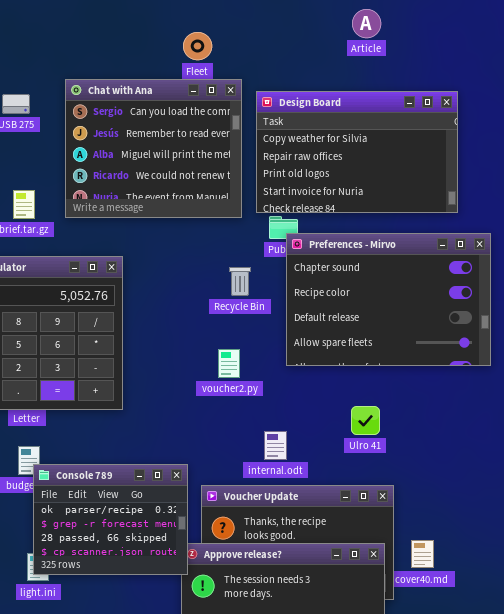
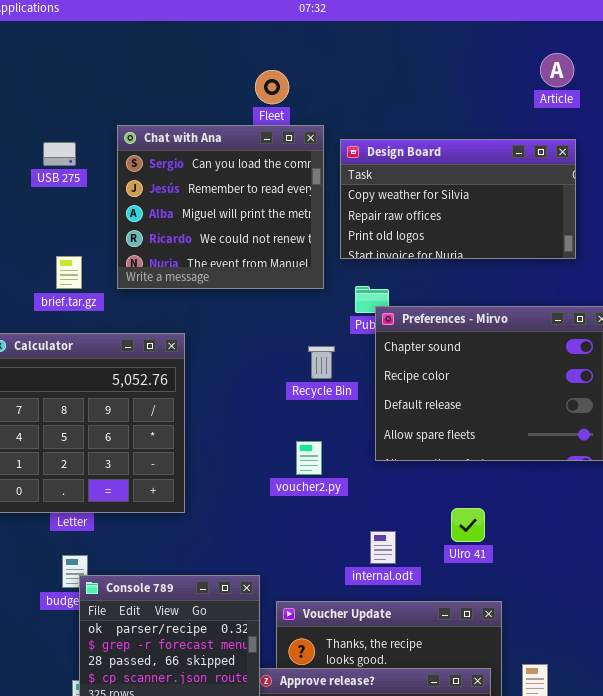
Article: [352,9,381,38] -> [540,53,574,87], moved
Design Board: [256,91,458,213] -> [340,139,576,259], resized
internal.odt: [264,431,287,460] -> [370,531,396,564], moved

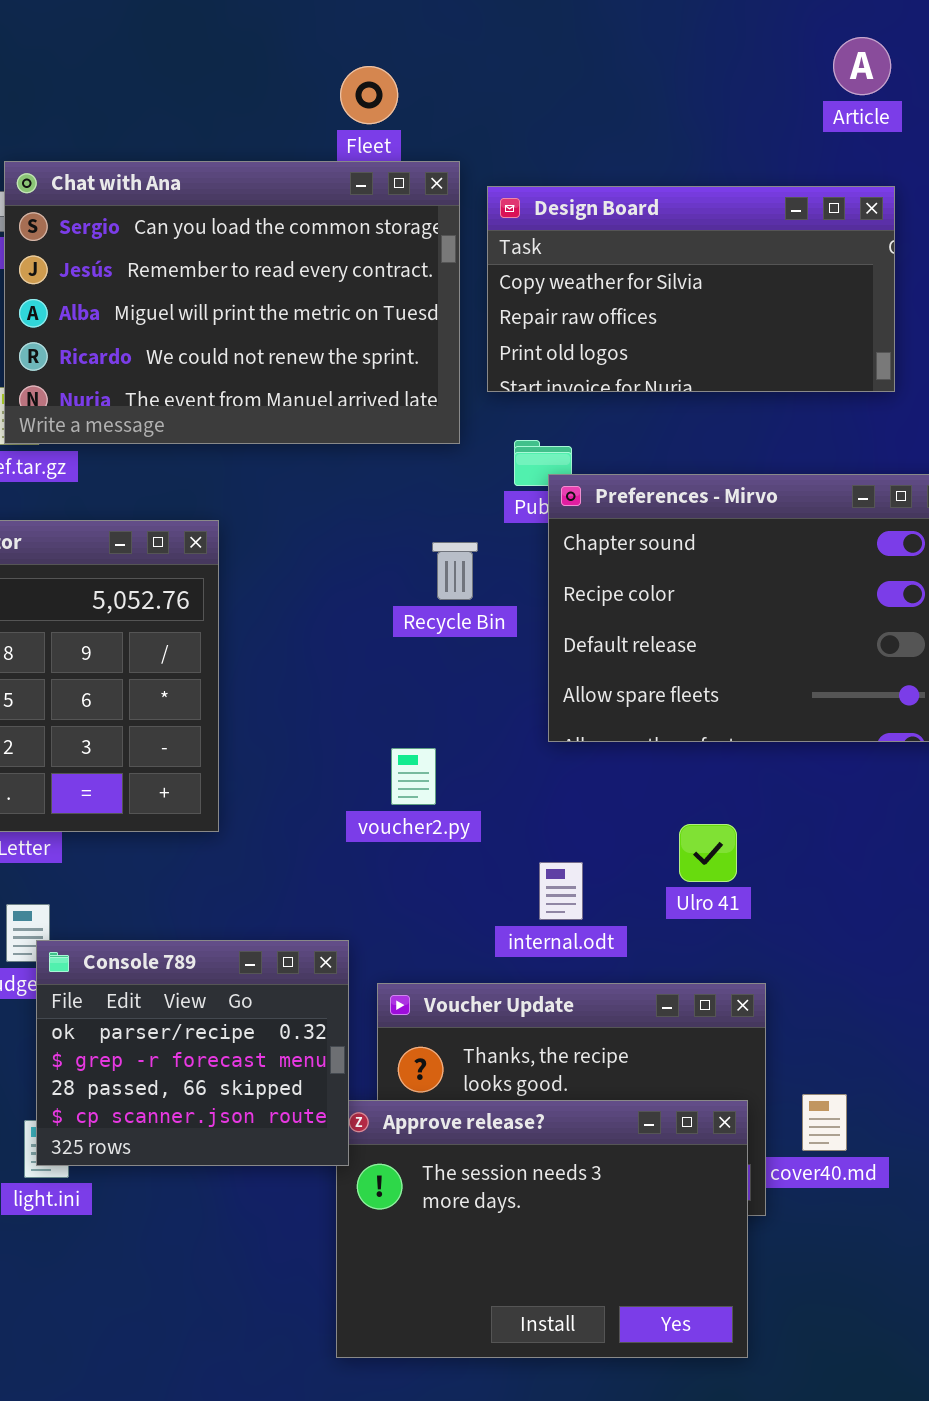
Chat with Ana: [117,125,324,289] -> [4,161,460,444], resized
voucher2.py: [296,441,322,475] -> [391,748,436,805], moved

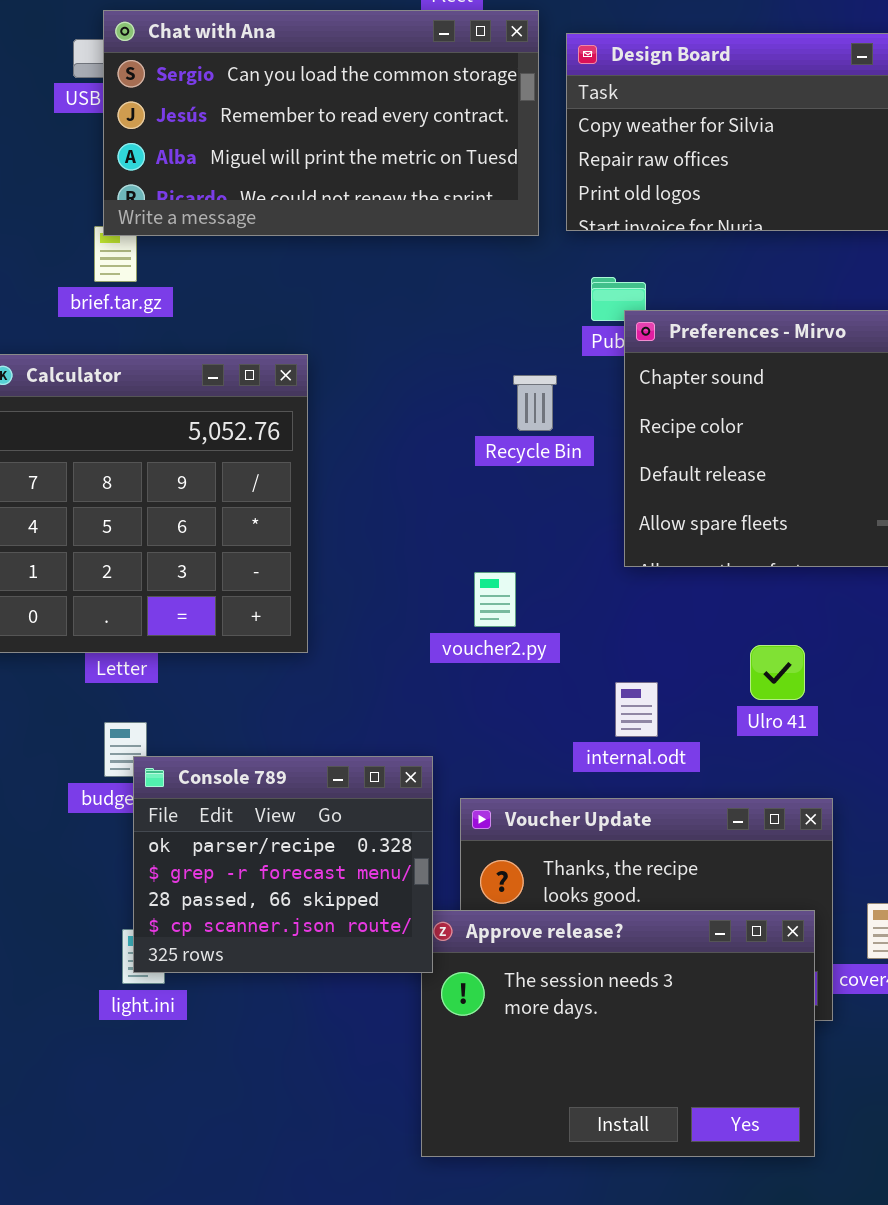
Chat with Ana: [4,161,460,444] -> [103,10,539,236], resized

